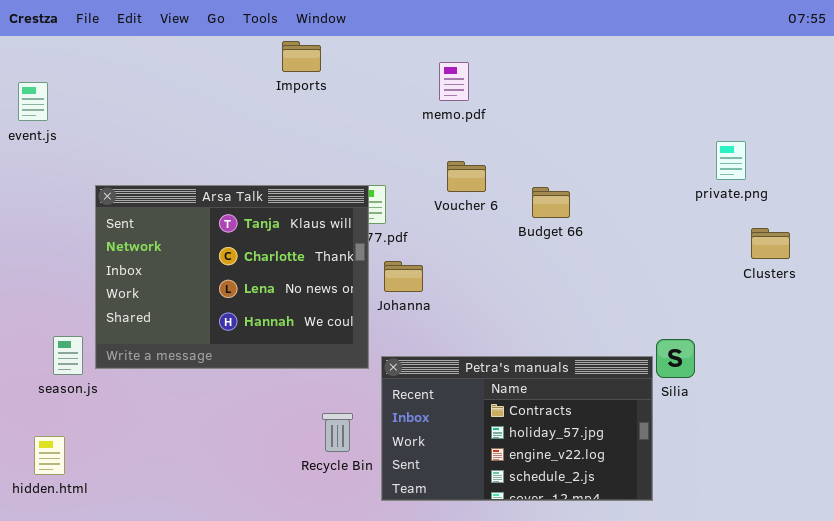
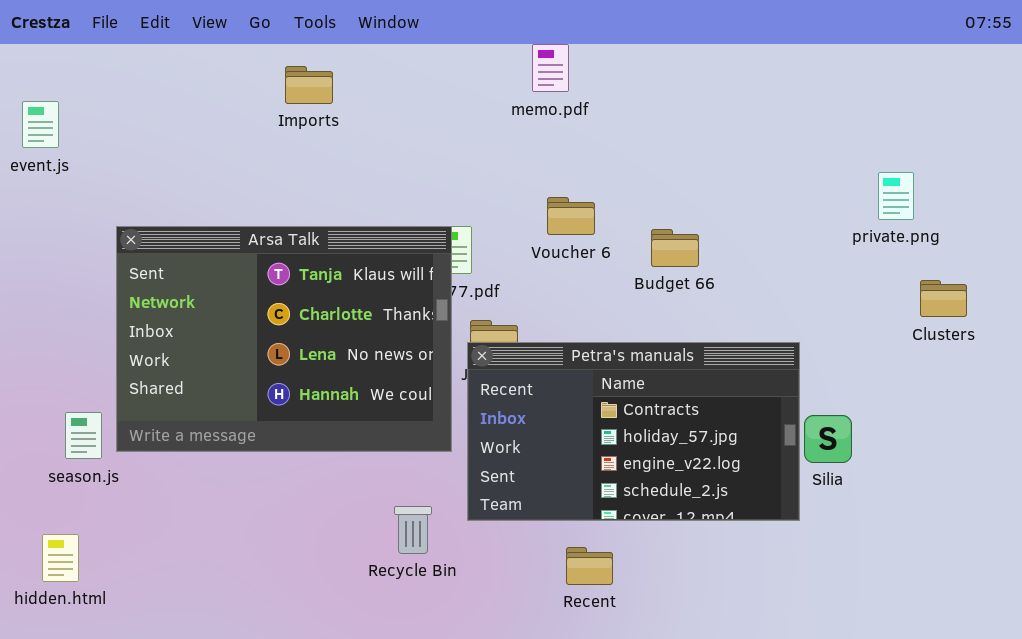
Imports: [282,41,321,72] -> [285,66,333,104], moved
memo.pdf: [439,62,469,101] -> [532,44,569,92], moved
Petra's manuals: [381,356,653,501] -> [467,342,800,521], moved

